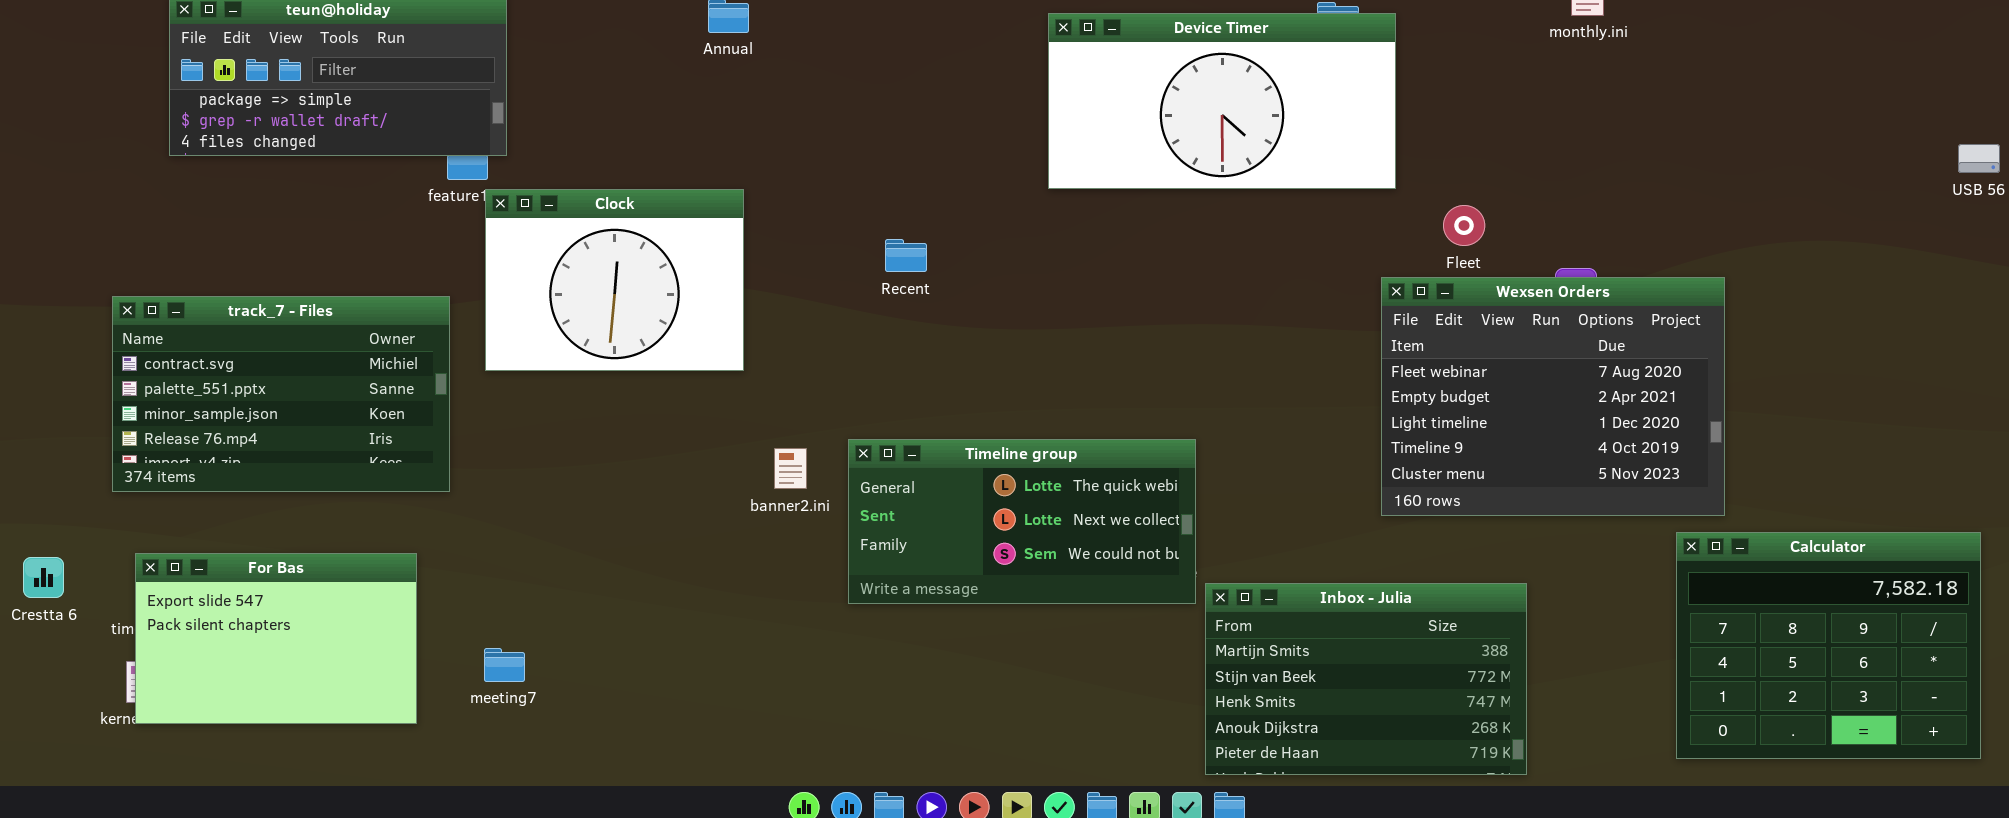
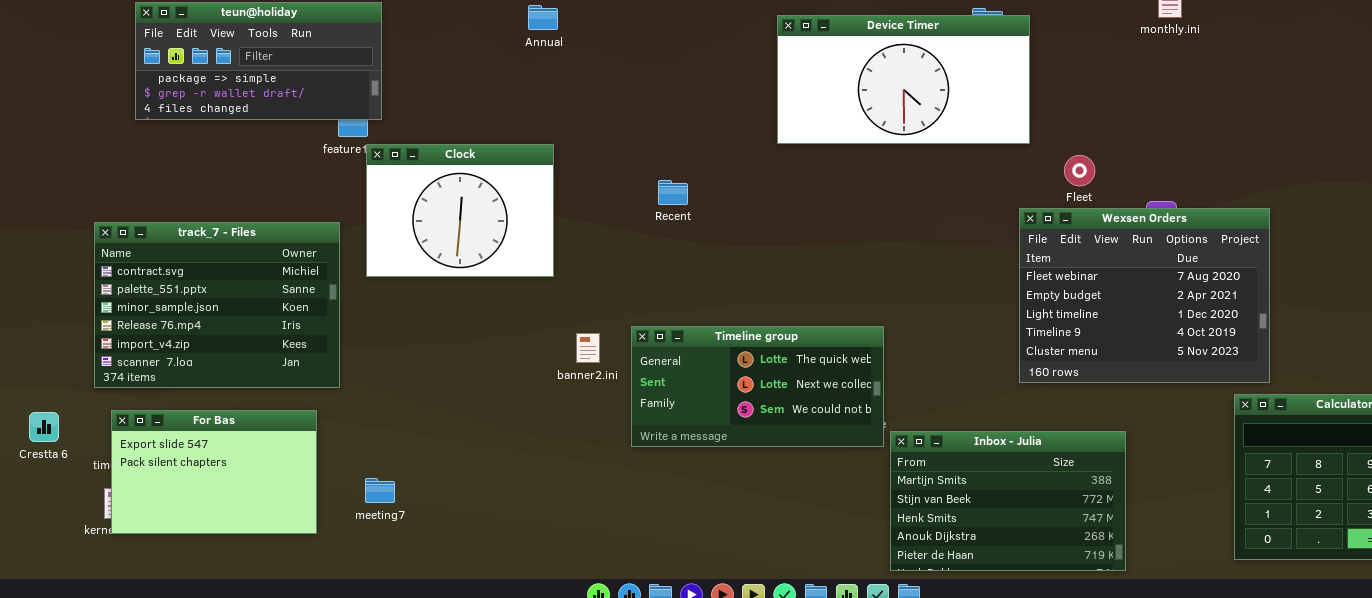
track_7 - Files: [112,296,450,492] -> [94,222,340,388], resized

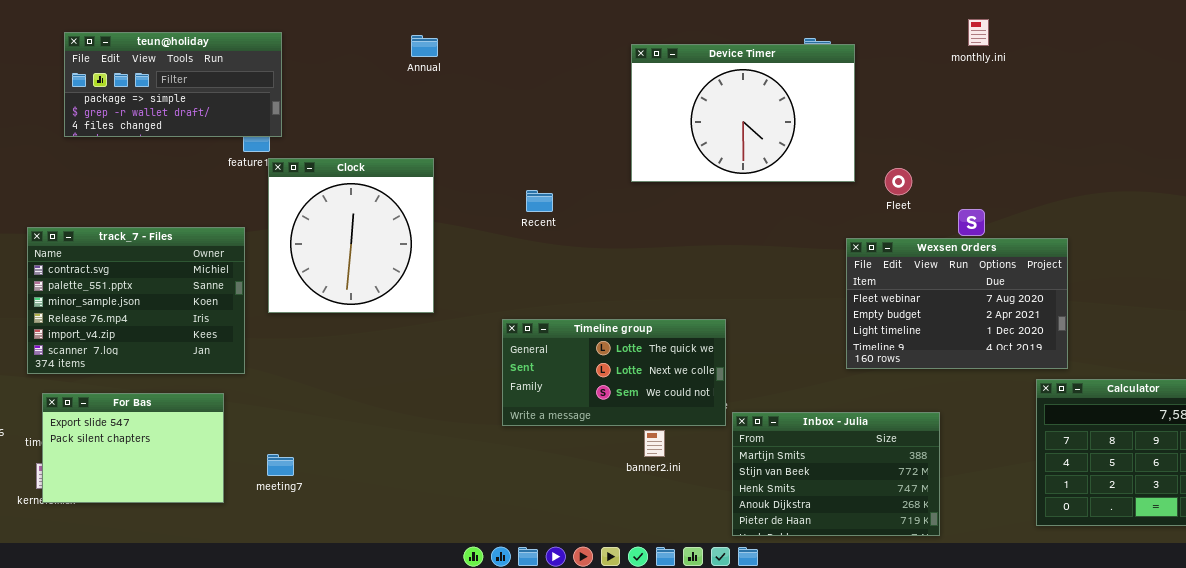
Device Timer: [777,15,1030,144] -> [631,44,855,182], resized
Clock: [366,144,554,277] -> [268,158,434,313], resized
Wexsen Orders: [1019,208,1270,383] -> [846,238,1068,369], resized
banner2.ini: [576,333,600,363] -> [644,430,665,457], moved

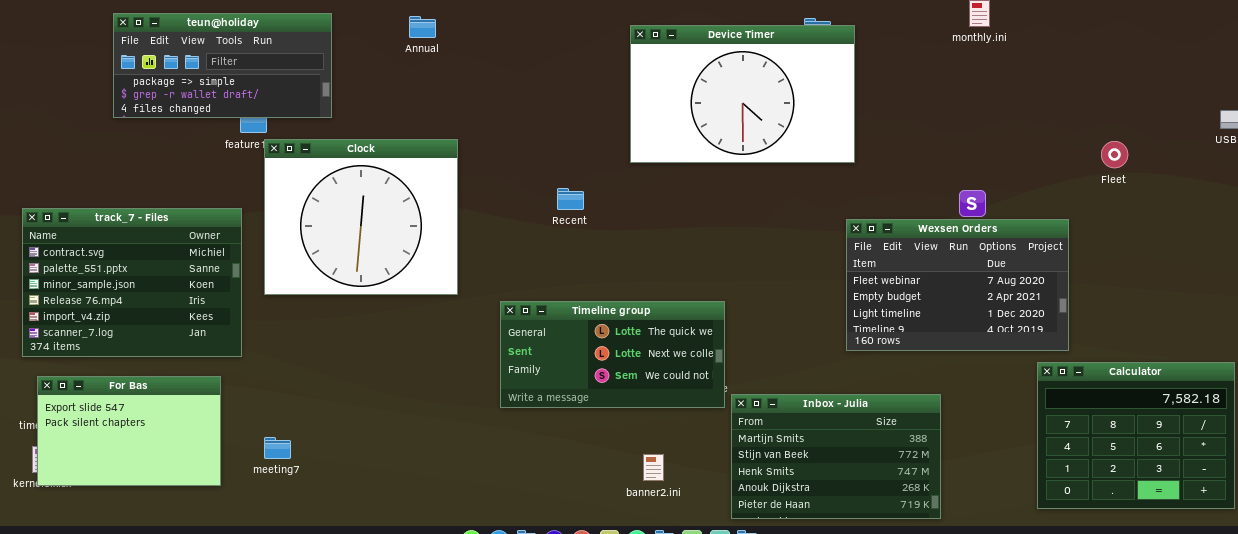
teun@holiday: [64,32,282,137] -> [113,13,332,118], moved
Clock: [268,158,434,313] -> [264,139,458,295], resized
Fleet: [885,168,912,195] -> [1101,141,1128,168], moved
Recent: [526,190,553,212] -> [557,188,584,210], moved
banner2.ini: [644,430,665,457] -> [643,454,664,481], moved

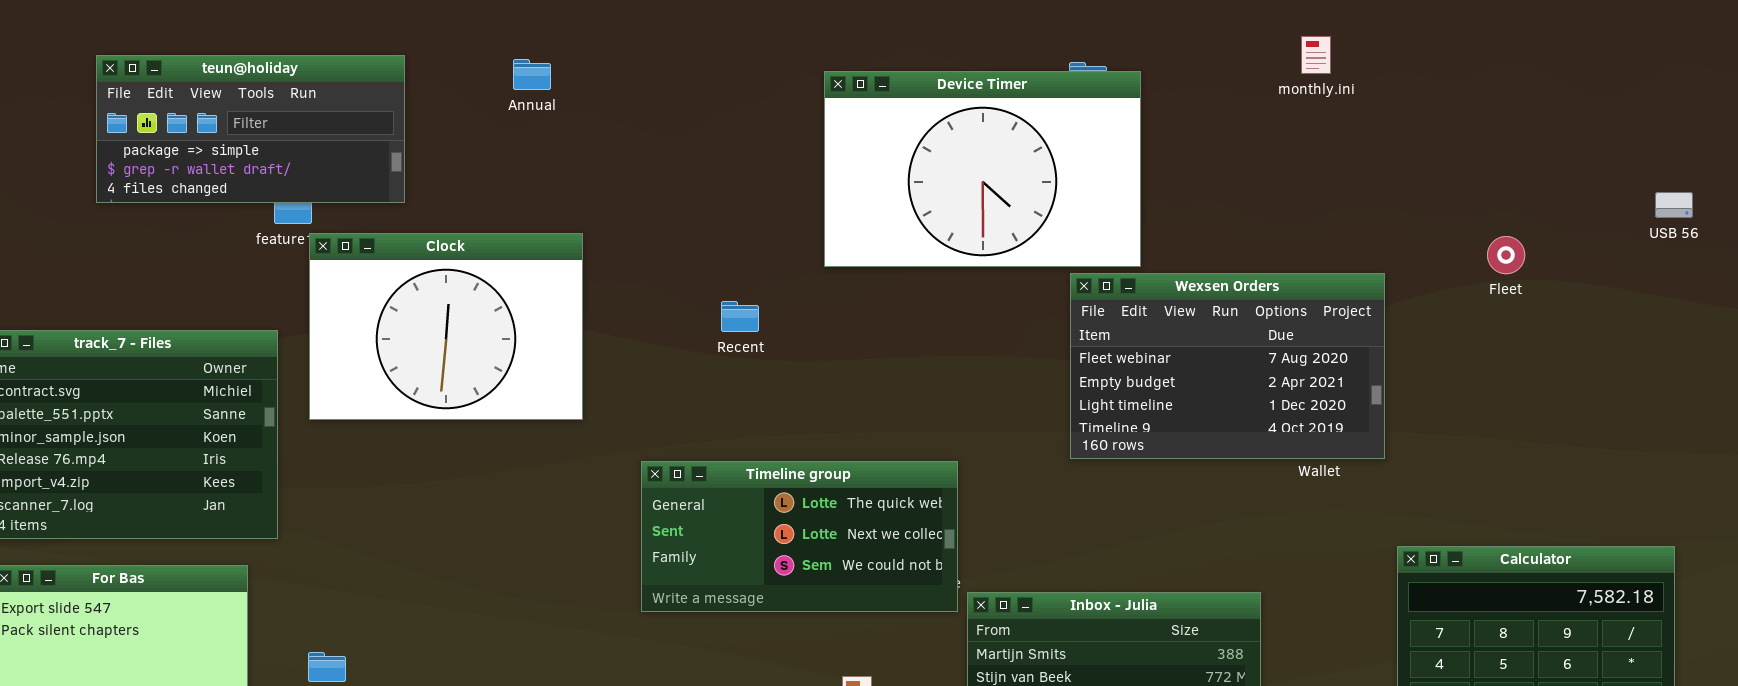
Clock: [264,139,458,295] -> [309,233,583,420], resized
Wexsen Orders: [846,219,1069,351] -> [1070,273,1385,459], moved

